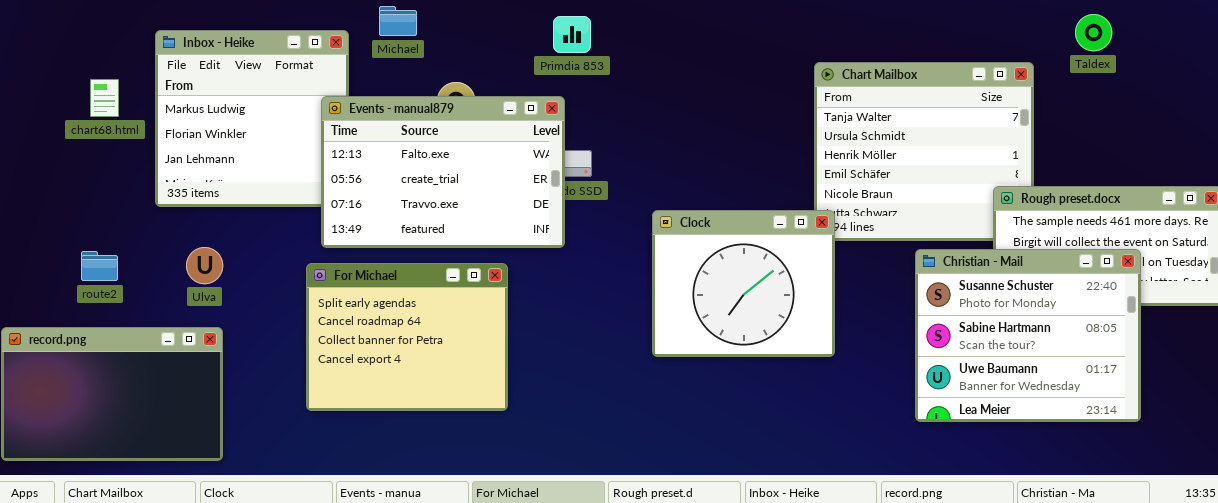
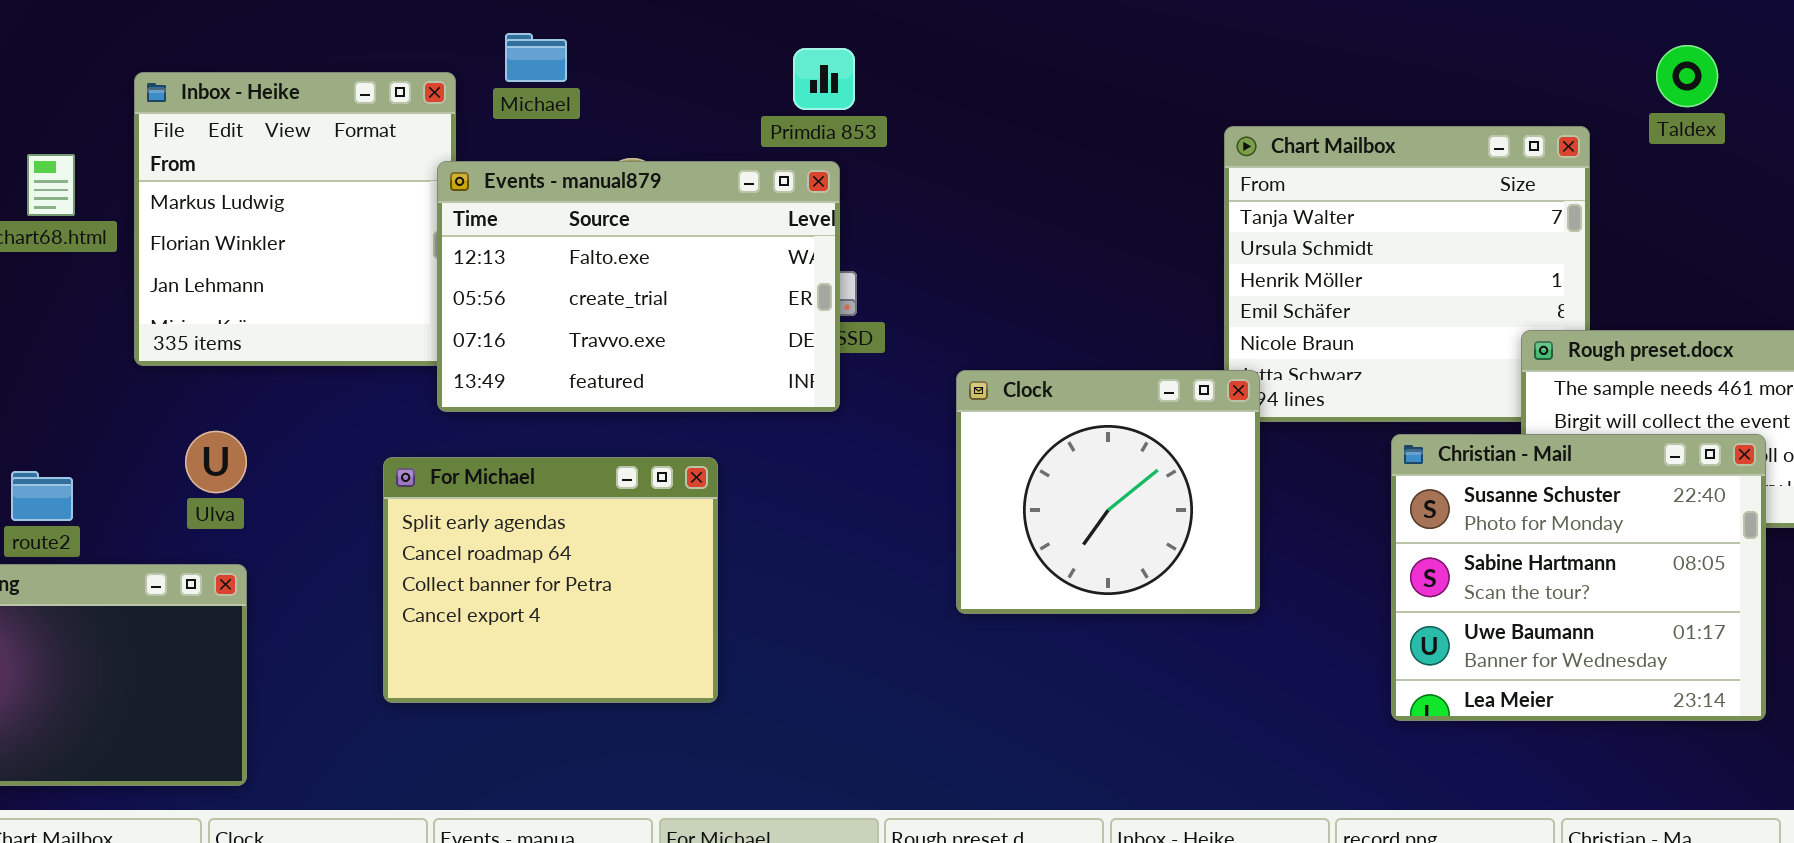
Events - manual879: [321,96,565,248] -> [437,161,840,412], moved
route2: [81,251,118,281] -> [11,471,73,521], moved

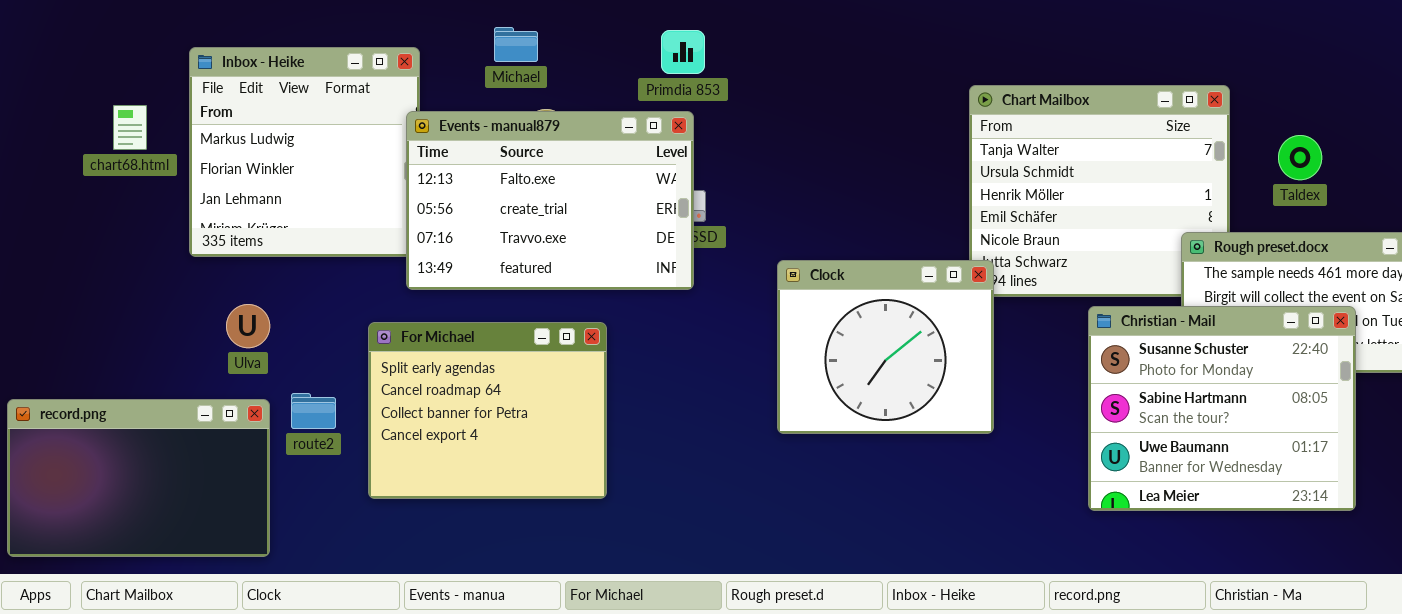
Michael: [505,33,567,82] -> [494,27,538,62], moved
Taldex: [1656,45,1718,107] -> [1278,135,1322,180], moved
route2: [11,471,73,521] -> [291,393,336,429], moved

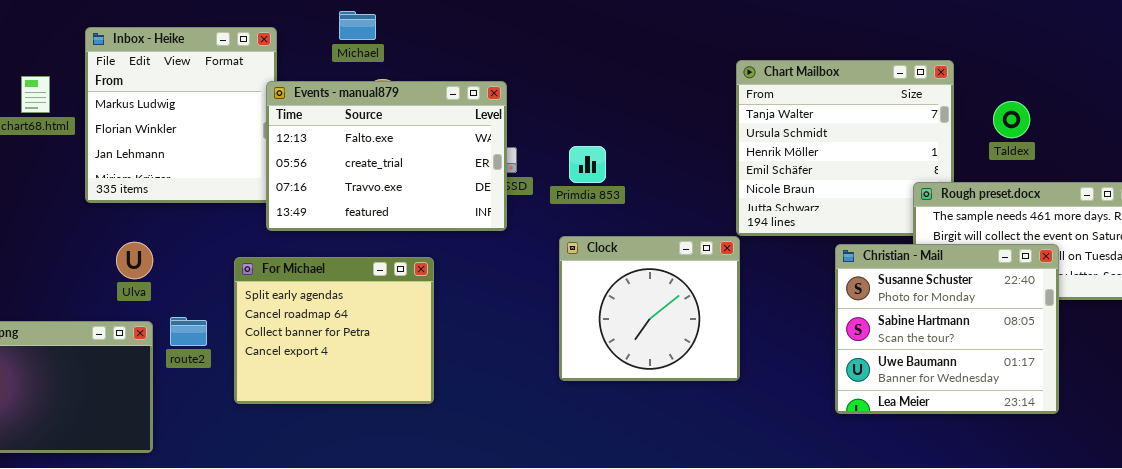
Primdia 853: [661,30,705,74] -> [569,146,606,183], moved
Clock: [777,260,994,434] -> [559,236,740,381], moved

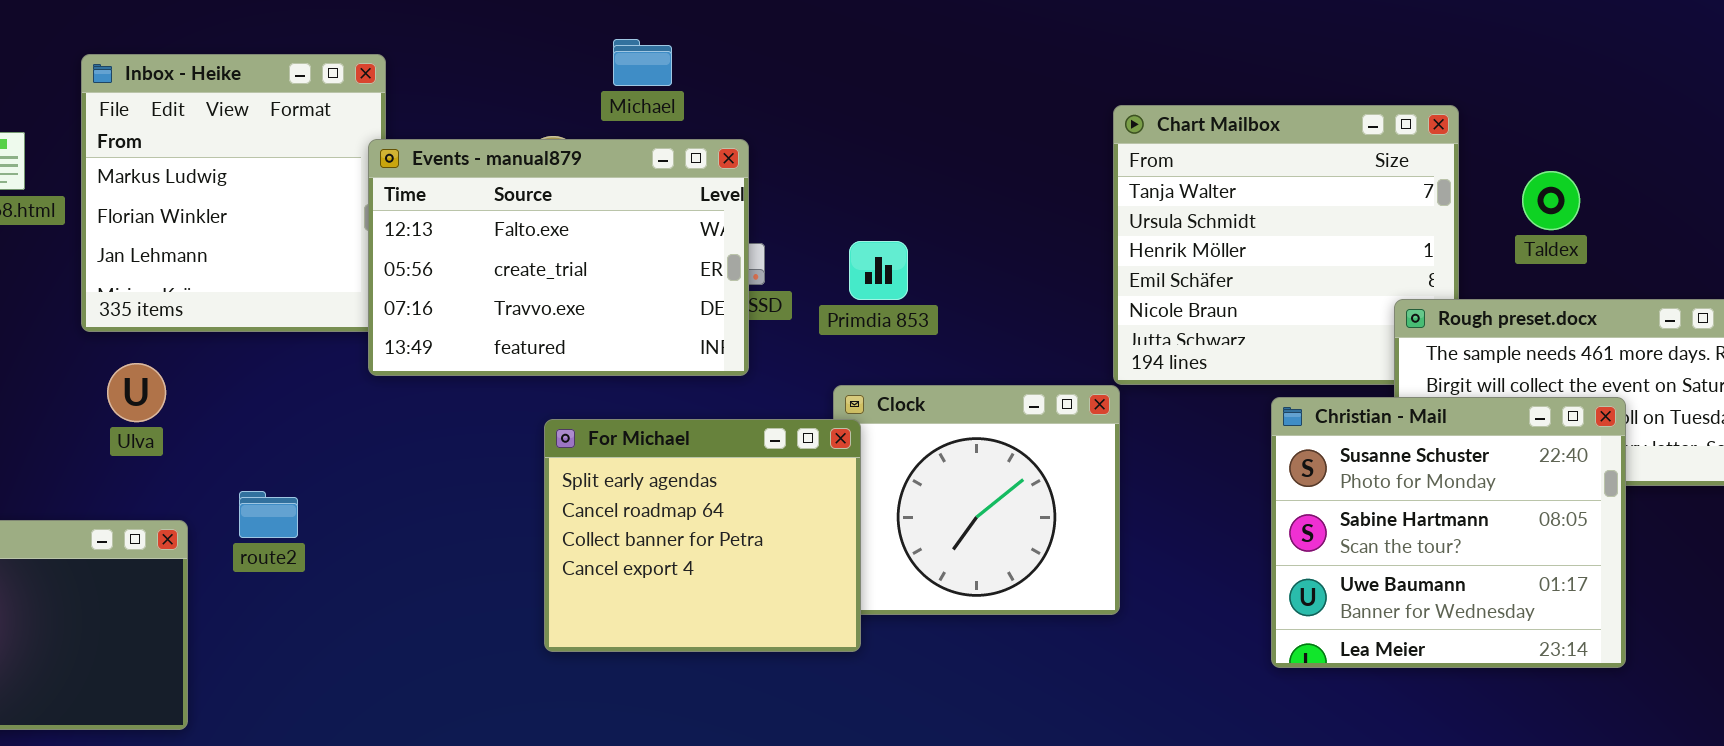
Michael: [339,11,376,40] -> [613,39,672,86], moved
Ulva: [116,242,153,279] -> [107,363,166,422], moved
For Michael: [234,257,434,404] -> [544,419,861,652], moved
route2: [170,317,207,346] -> [239,491,298,538], moved

